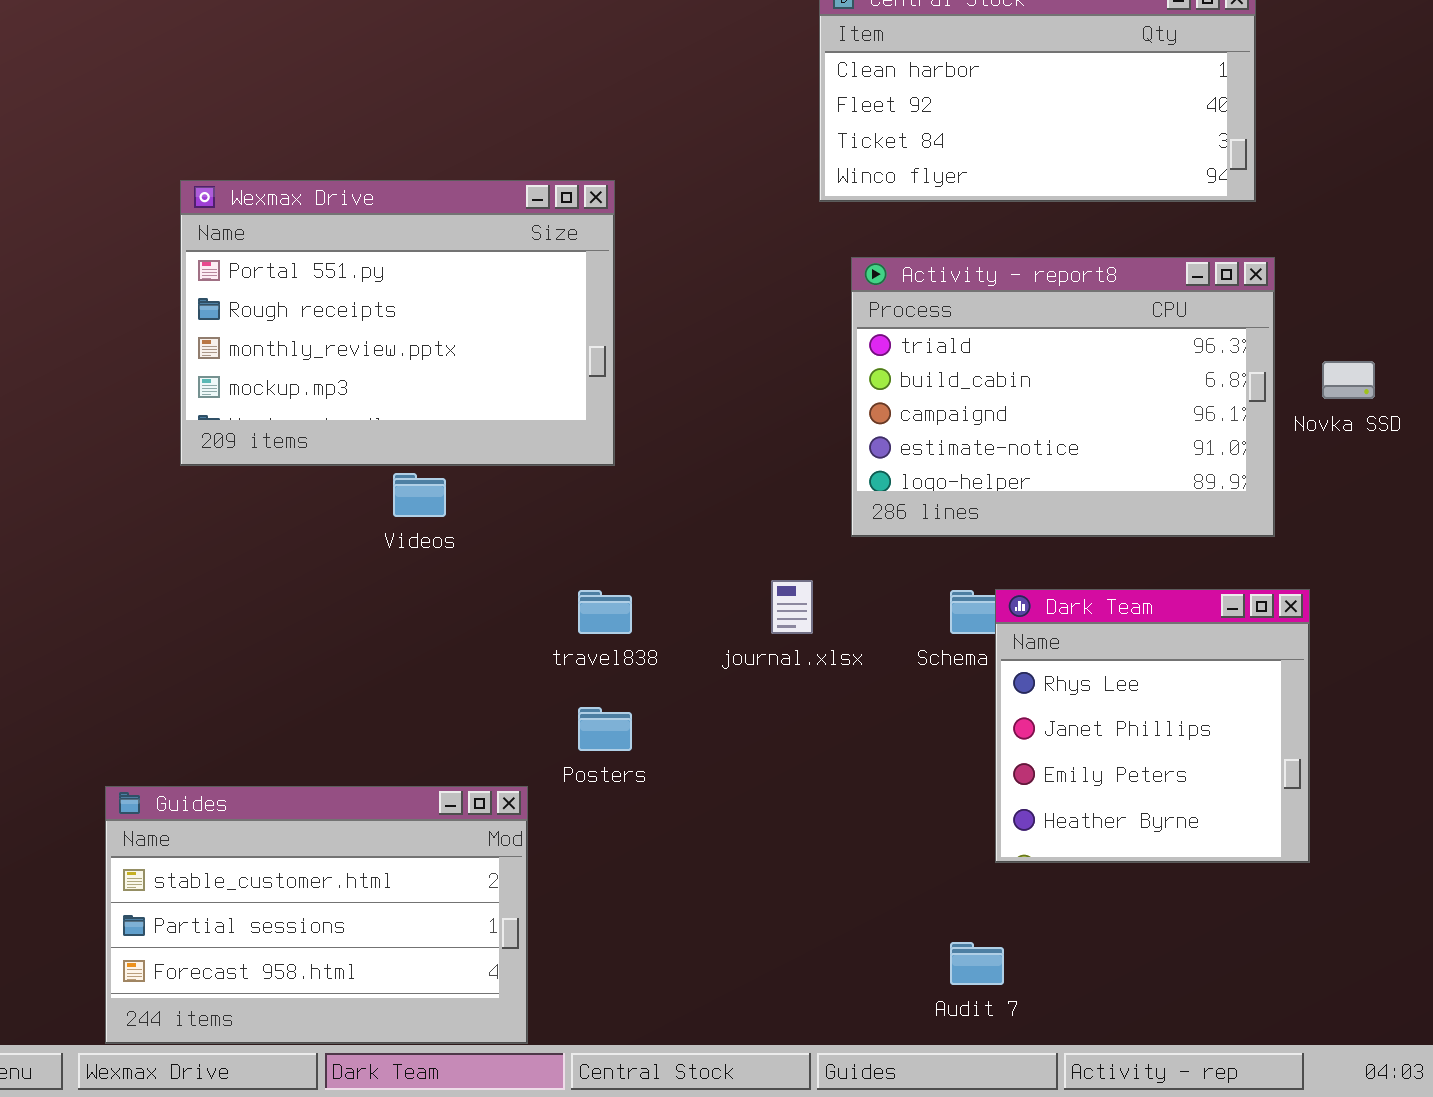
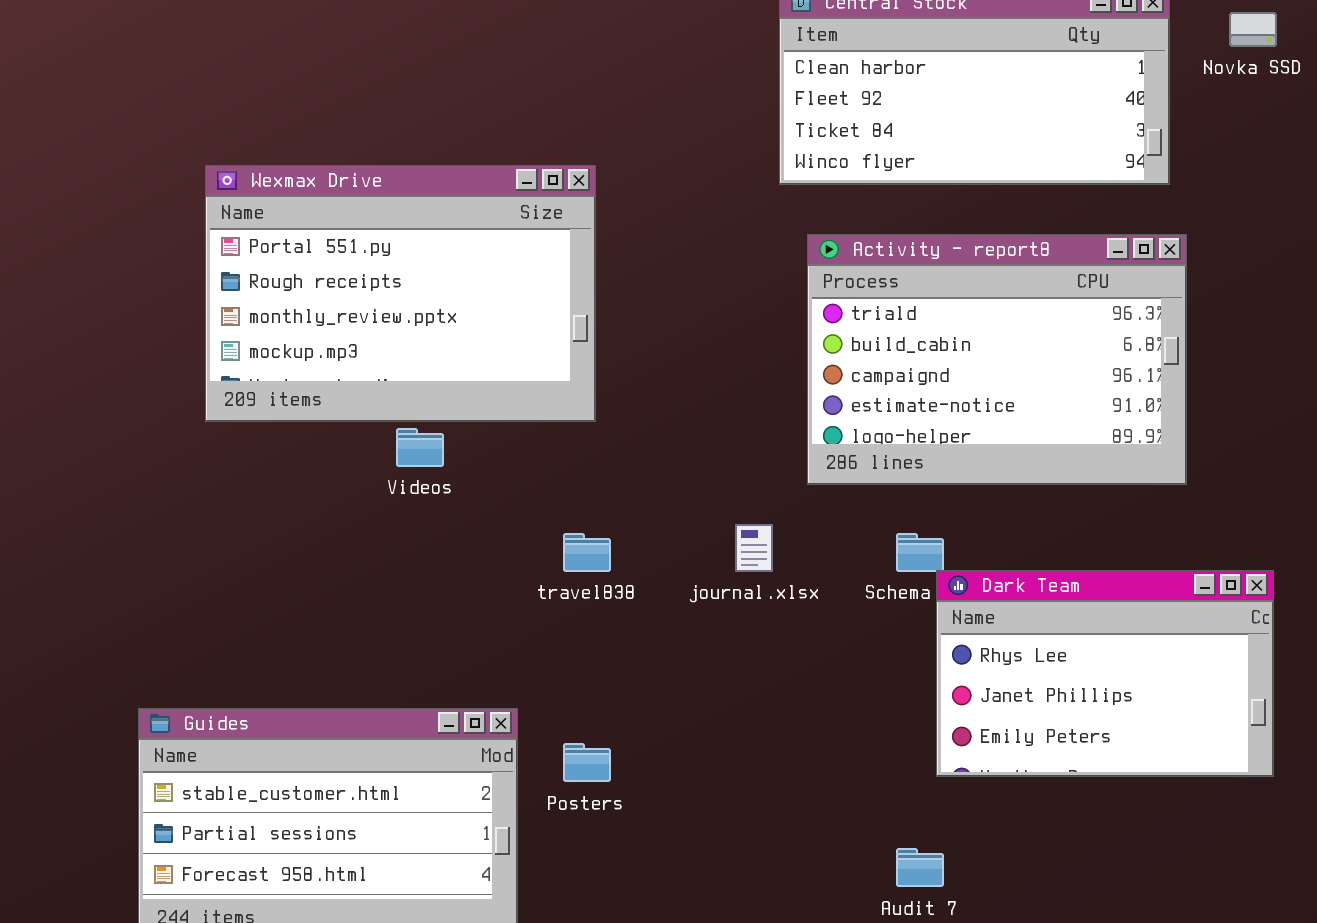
Novka SSD: [1322,361,1375,399] -> [1229,12,1277,47], moved
Dark Team: [995,589,1310,863] -> [936,570,1274,777], resized
Posters: [578,707,632,751] -> [563,743,611,782], moved

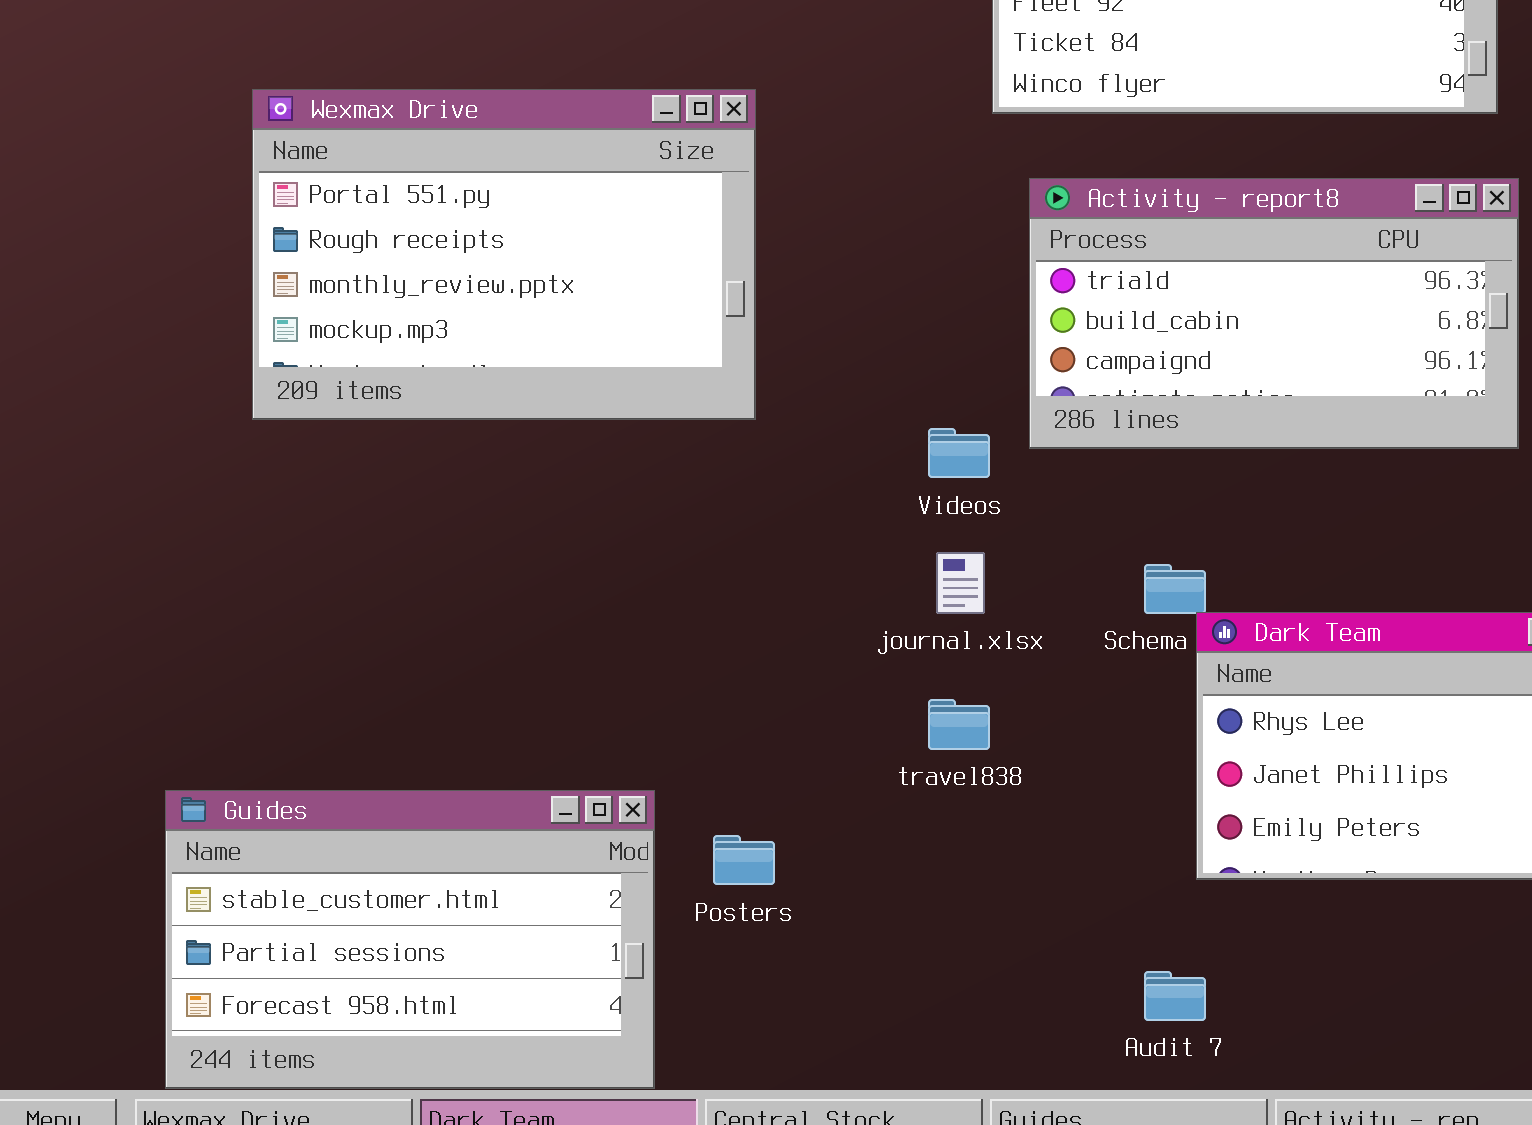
Activity - report8: [807,234,1187,485] -> [1029,178,1519,449], resized
Videos: [396,428,444,467] -> [928,428,990,478], moved
travel838: [563,533,611,572] -> [928,699,990,750], moved

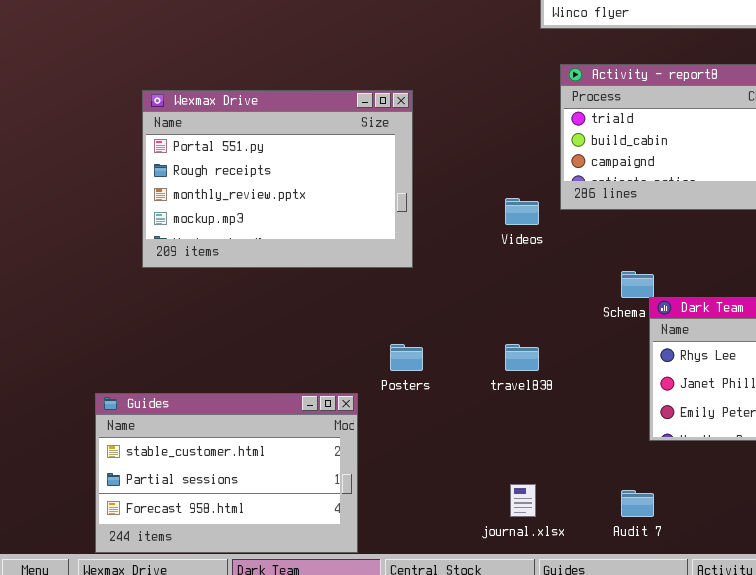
Wexmax Drive: [252,89,756,420] -> [142,90,413,268], moved
journal.xlsx: [936,552,985,614] -> [510,484,536,517], moved
Posters: [713,835,775,885] -> [390,344,423,371], moved

